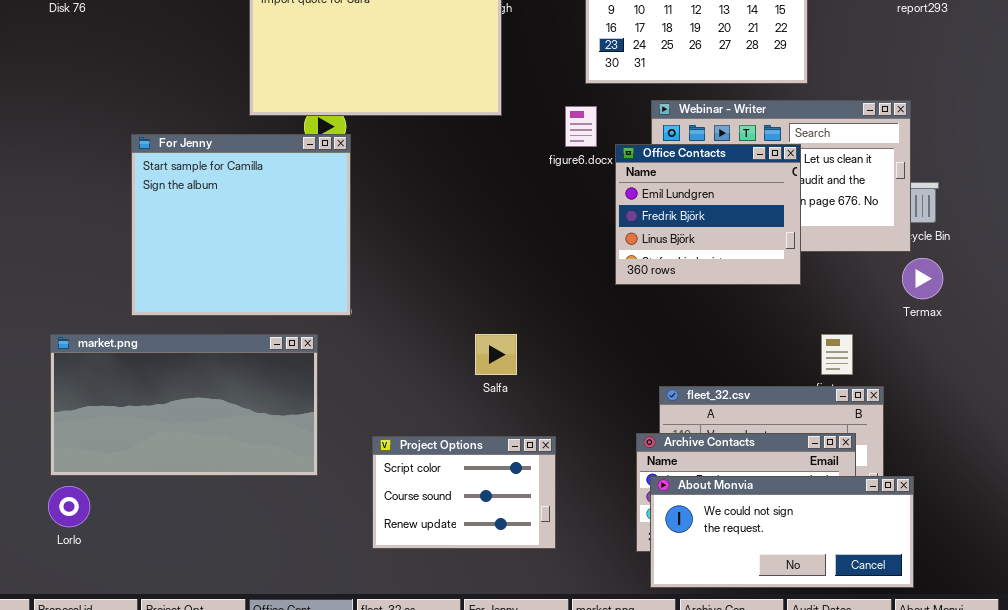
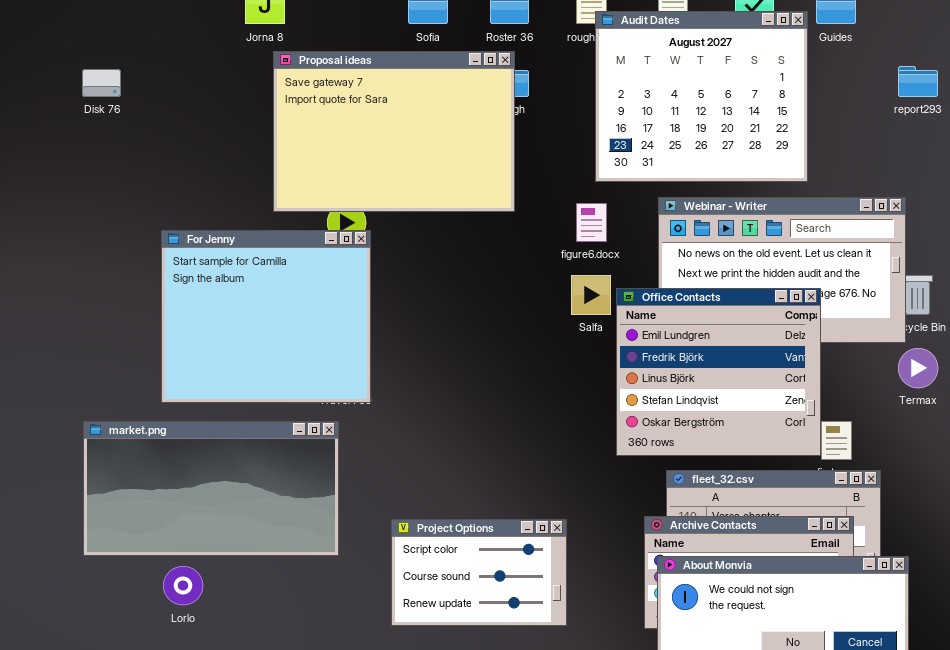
Office Contacts: [615,144,801,285] -> [616,288,821,456], moved, resized
Salfa: [475,334,517,375] -> [571,275,611,315], moved
Lorlo: [48,486,90,527] -> [163,566,203,605], moved

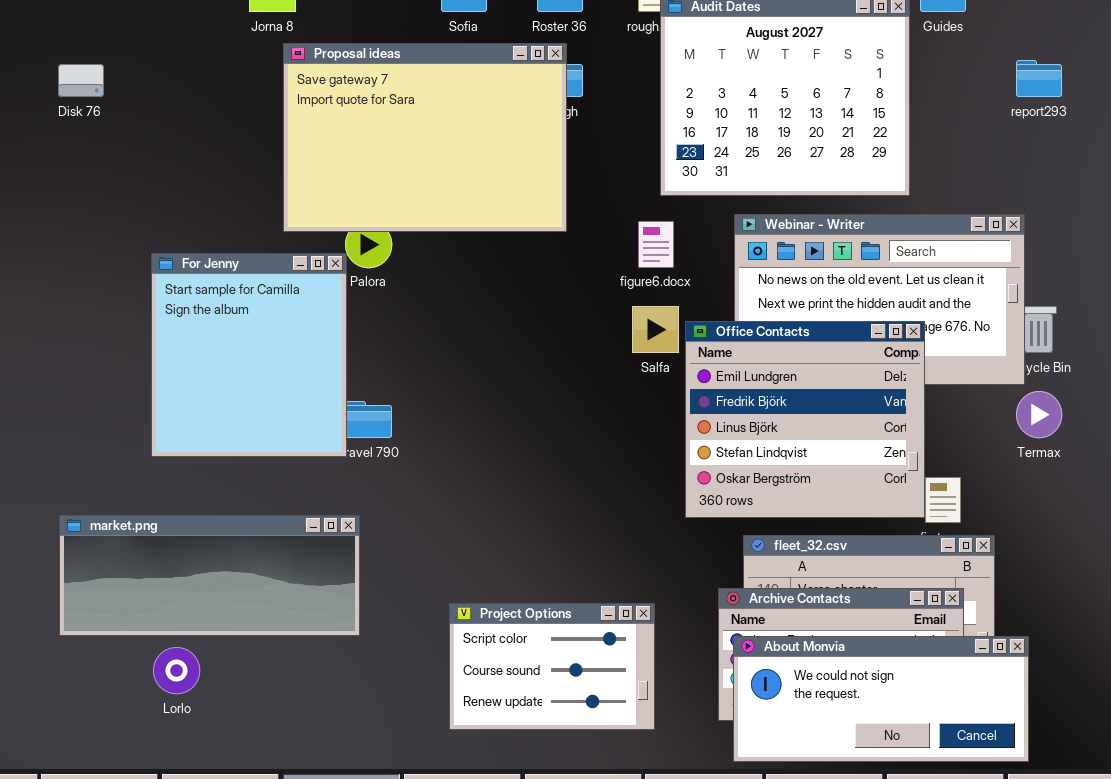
For Jenny: [161,230,371,403] -> [151,253,347,457], resized
market.png: [83,421,339,556] -> [59,515,360,636], resized
Project Options: [391,519,567,626] -> [449,603,655,730], moved

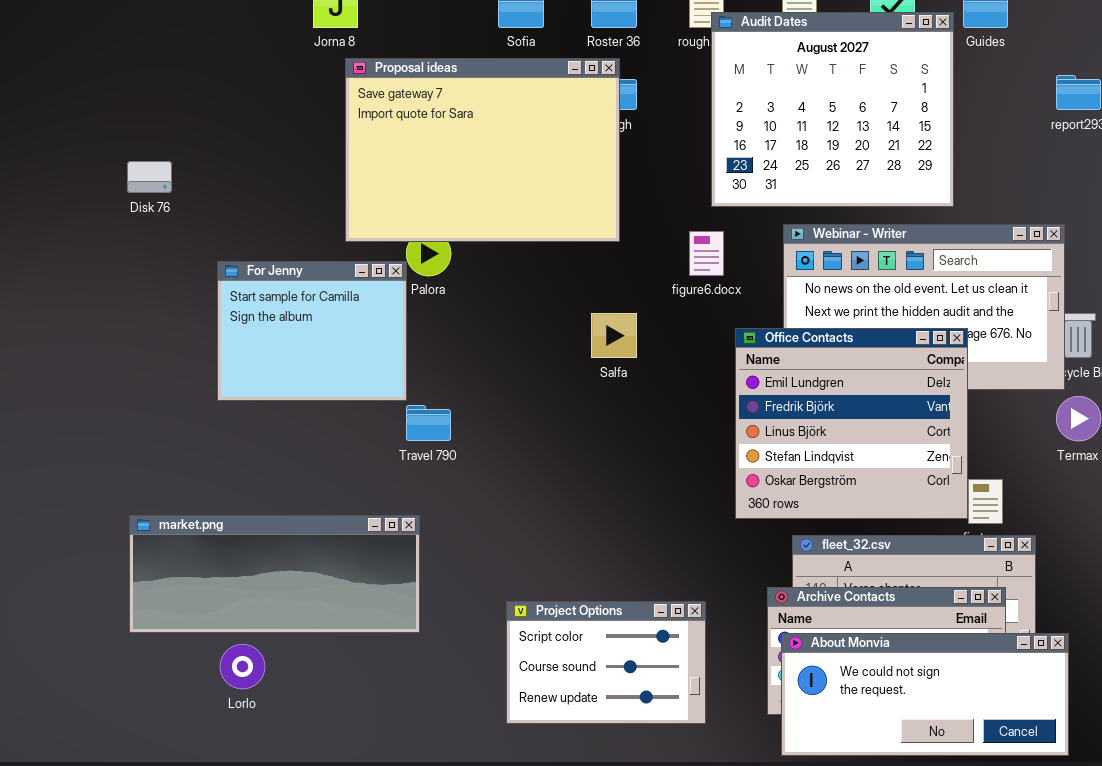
Disk 76: [58,64,104,97] -> [127,161,172,193], moved
For Jenny: [151,253,347,457] -> [217,261,407,401], resized
Salfa: [632,306,679,353] -> [591,313,637,358], moved

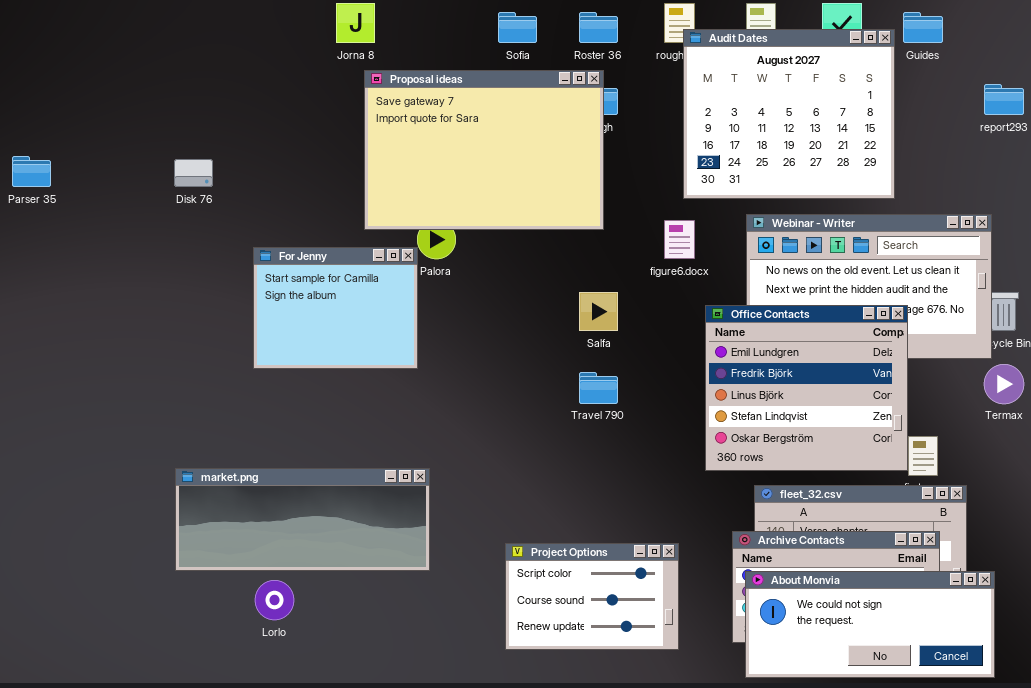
Travel 790: [406,405,451,441] -> [579,372,618,404], moved

